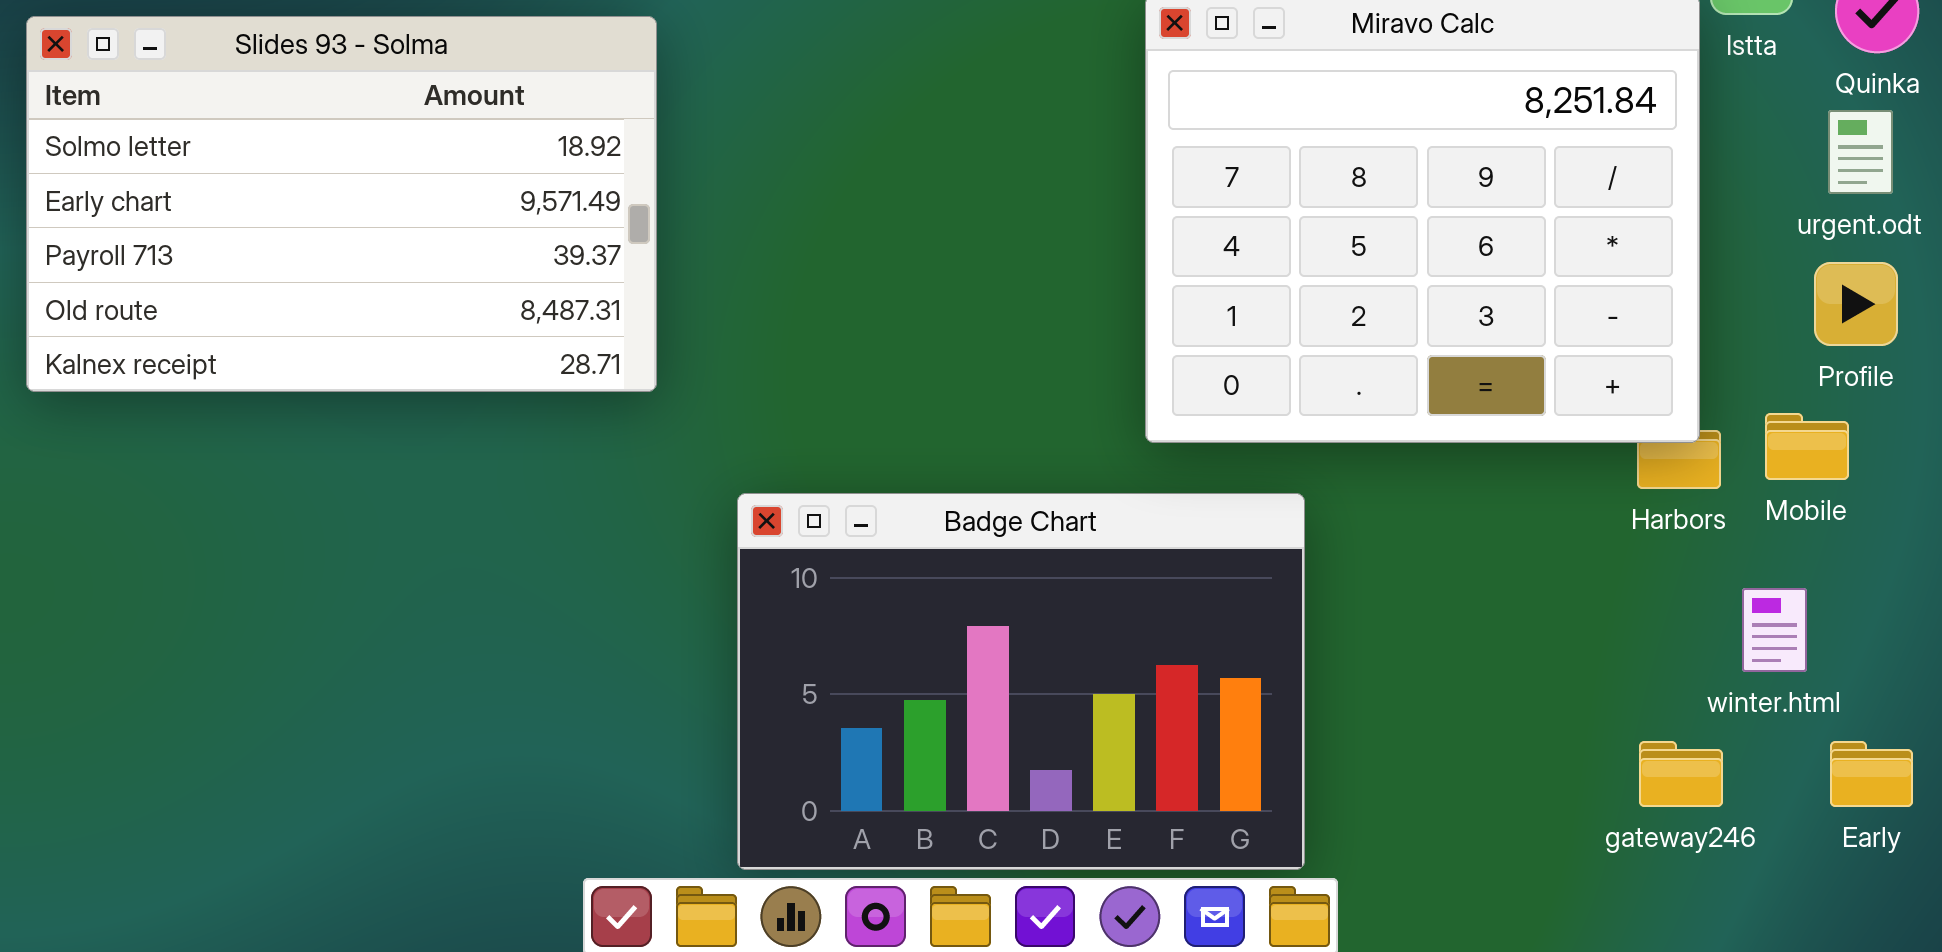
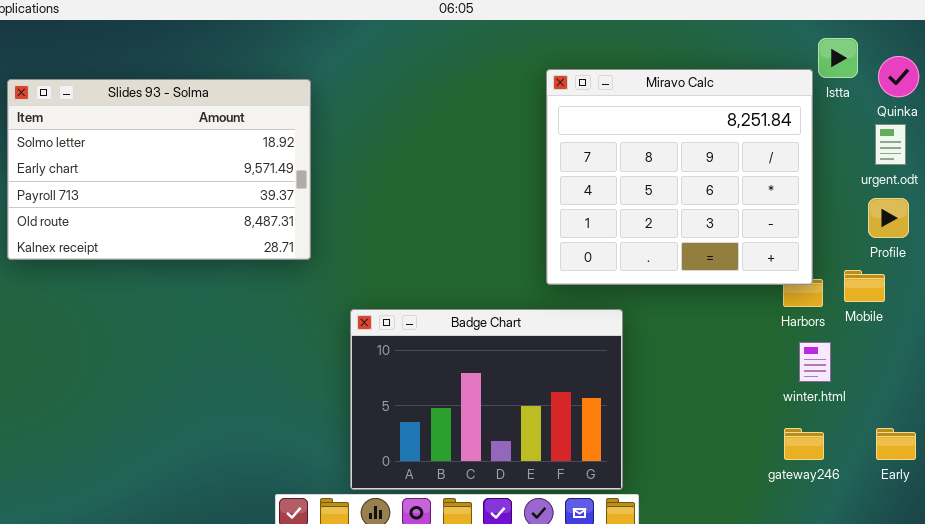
winter.html: [1742,588,1807,672] -> [799,342,831,382], moved

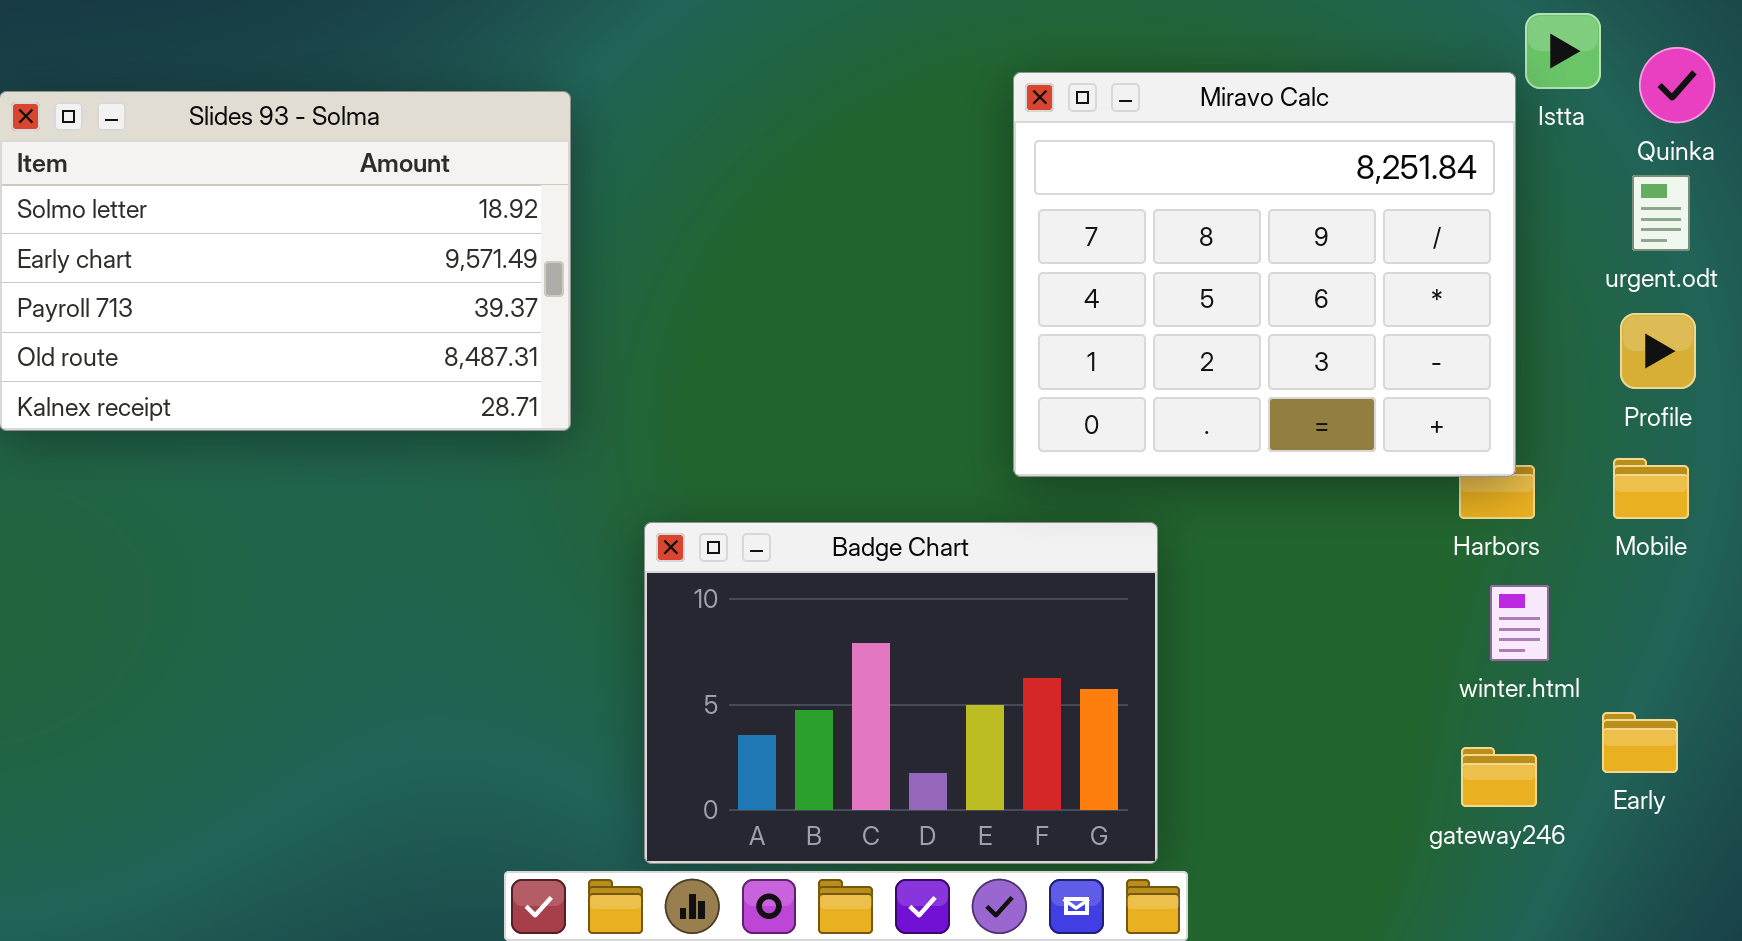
Mobile: [844,270,885,302] -> [1613,458,1689,519], moved
Early: [876,428,916,460] -> [1602,712,1678,773], moved

